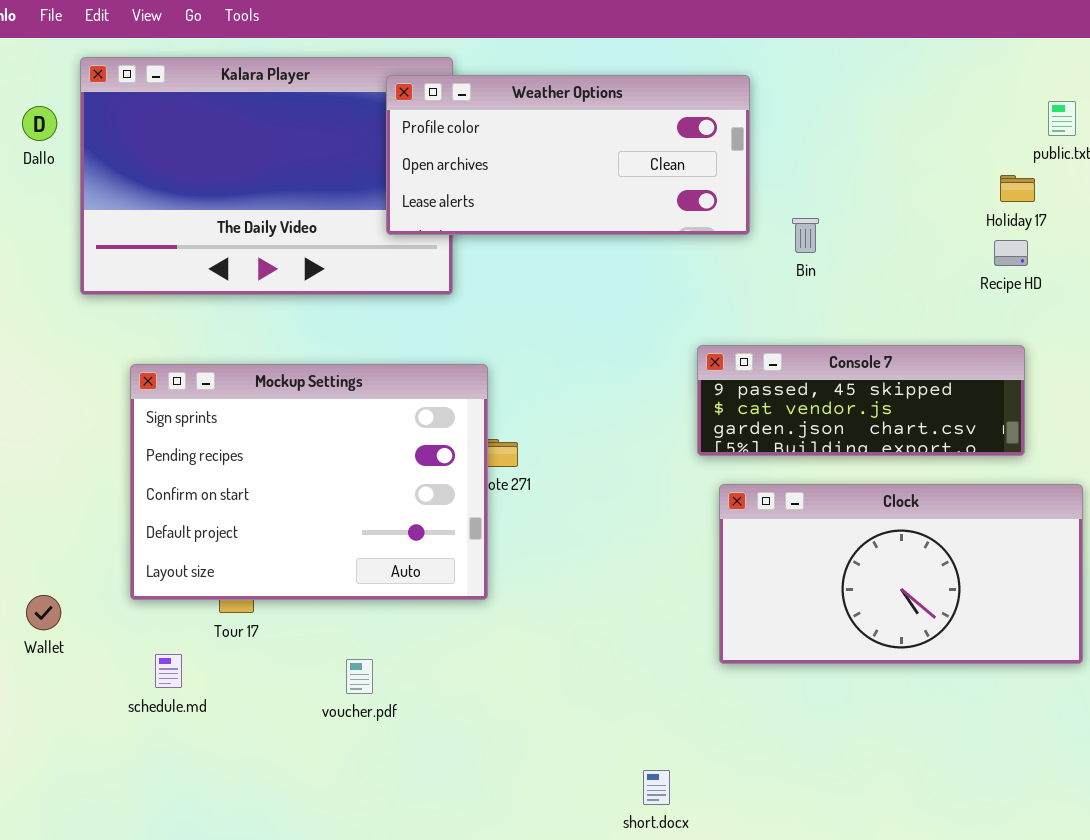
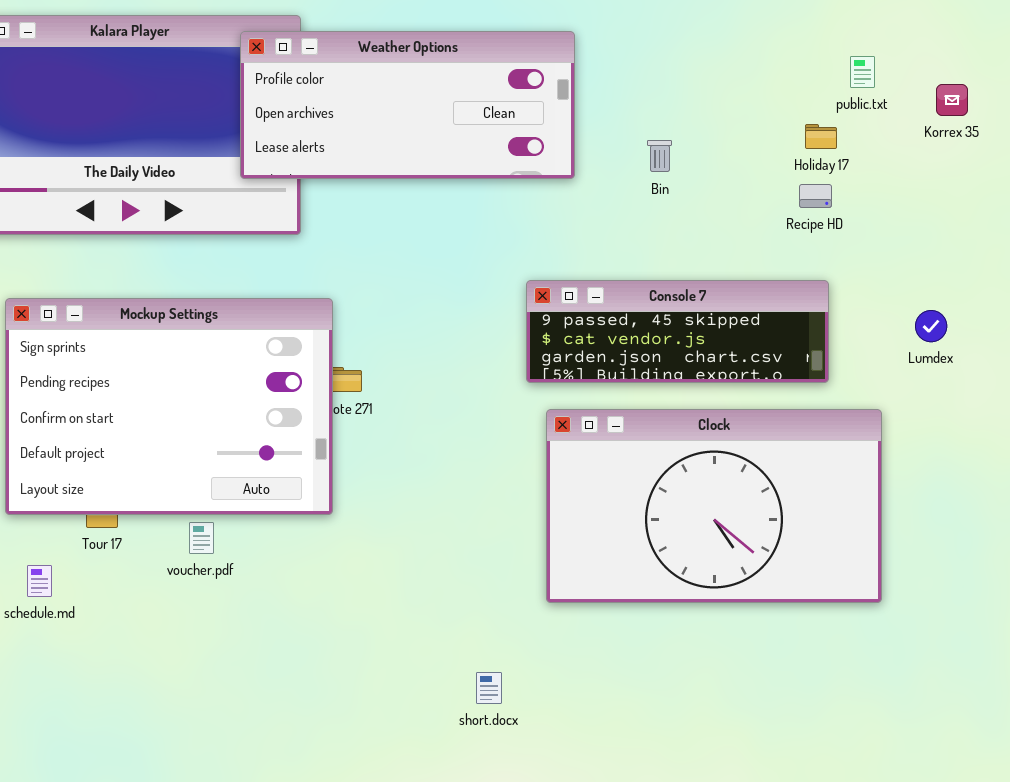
Bin: [792,218,819,253] -> [647,140,672,172], moved
Clock: [719,484,1083,664] -> [546,409,882,603], resized
voucher.pdf: [346,659,373,694] -> [189,522,214,554], moved

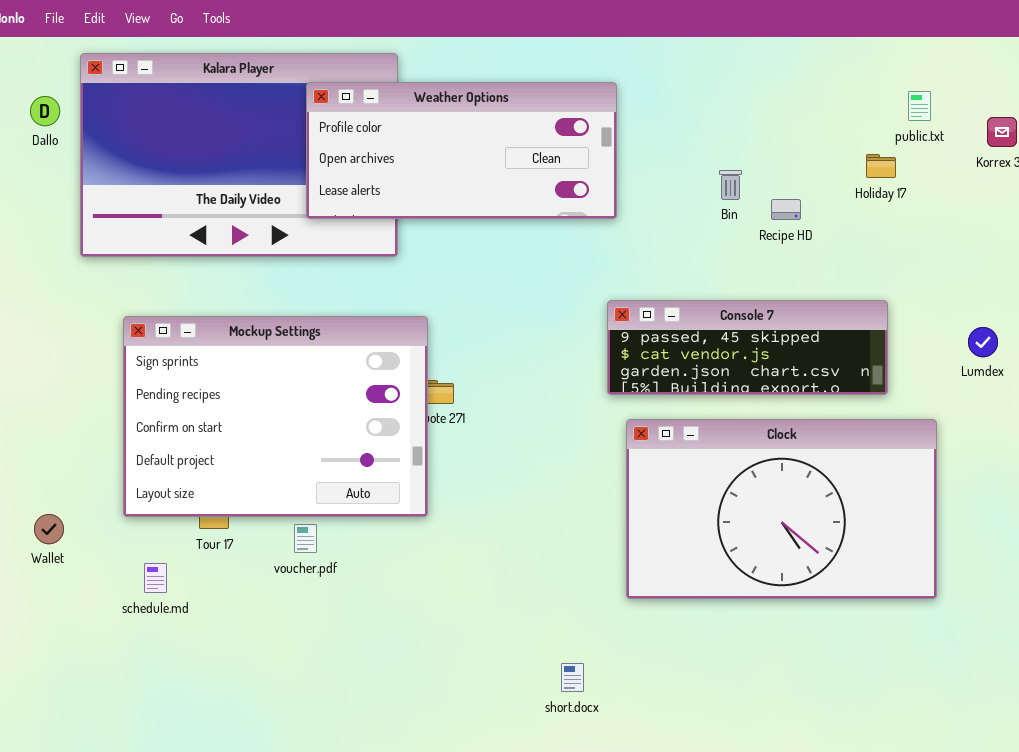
Weather Options: [240,31,575,179] -> [306,82,617,219], moved
Recipe HD: [799,184,832,208] -> [771,199,801,220], moved

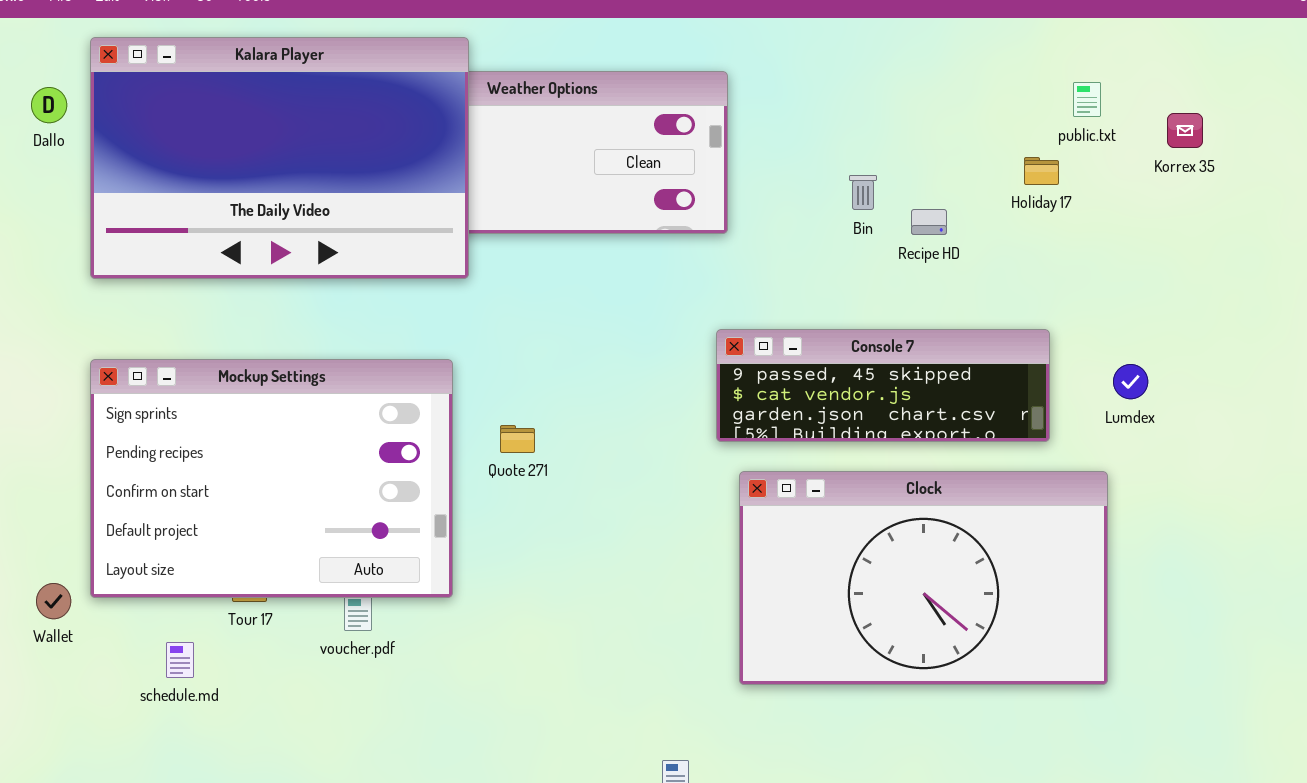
Kalara Player: [80,53,398,257] -> [90,37,469,279], raised
Mockup Settings: [123,316,428,517] -> [90,359,453,598], moved
Lumdex: [968,327,998,357] -> [1113,364,1148,399], moved

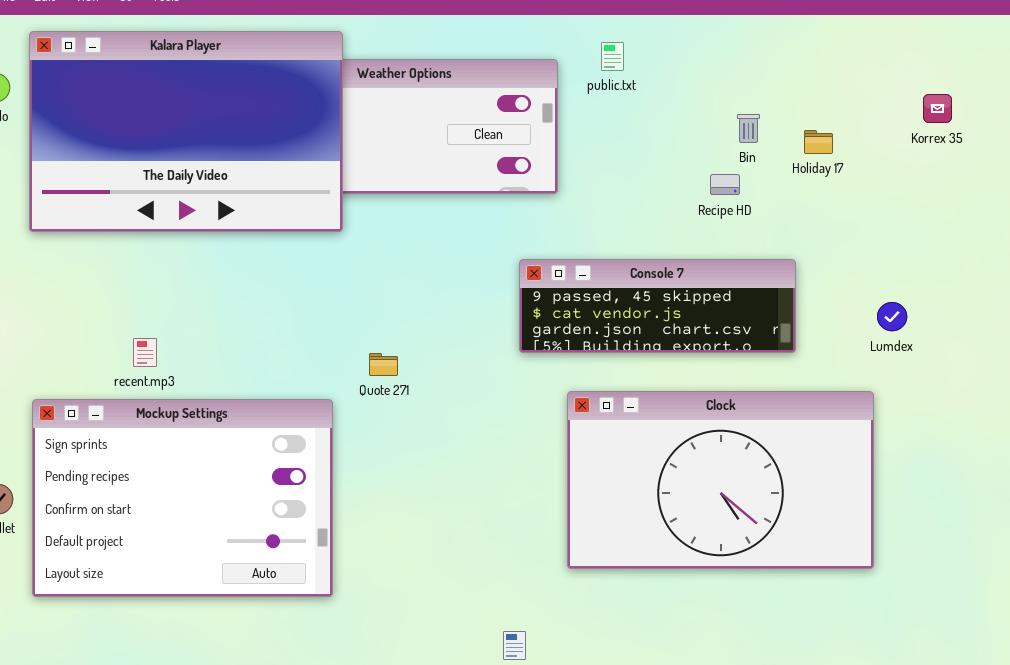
public.txt: [1073,82,1101,117] -> [601,42,624,71], moved
Bin: [849,175,877,210] -> [737,114,760,143], moved
Console 7: [716,329,1050,442] -> [519,259,796,353], moved
Mockup Settings: [90,359,453,598] -> [32,399,333,597], moved

